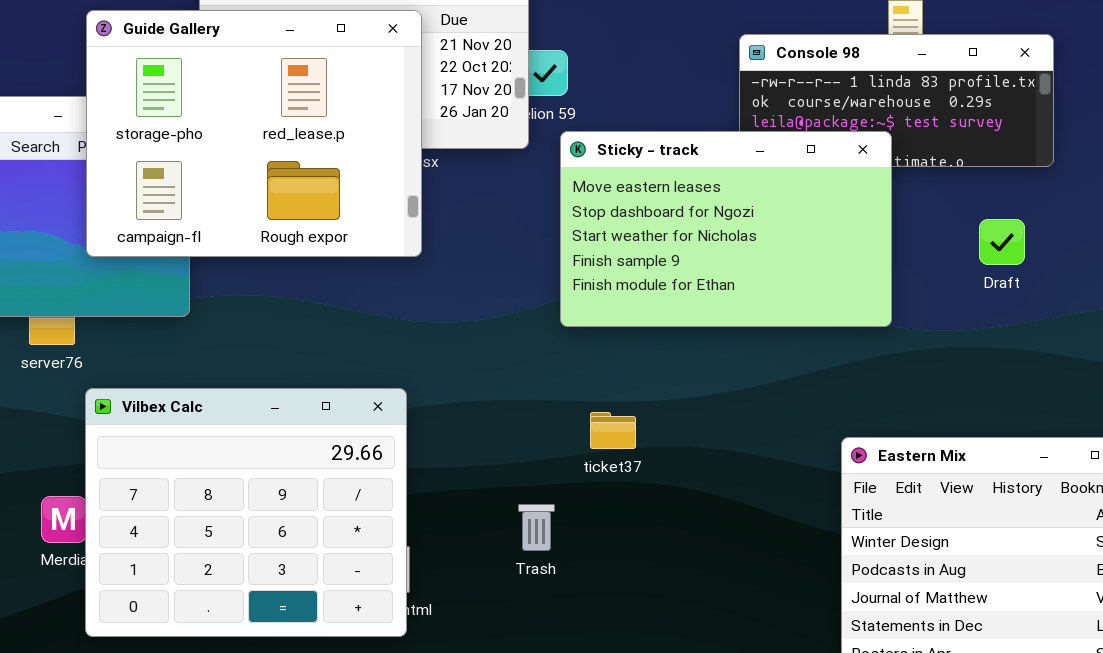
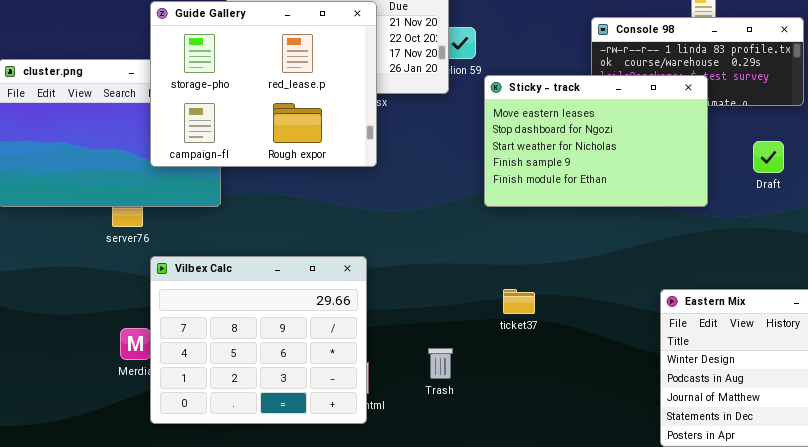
Sticky - track: [560,131,892,327] -> [484,75,708,207], moved
ticket37: [590,412,636,449] -> [503,289,535,314], moved
Trash: [518,504,555,551] -> [428,348,453,379], moved

